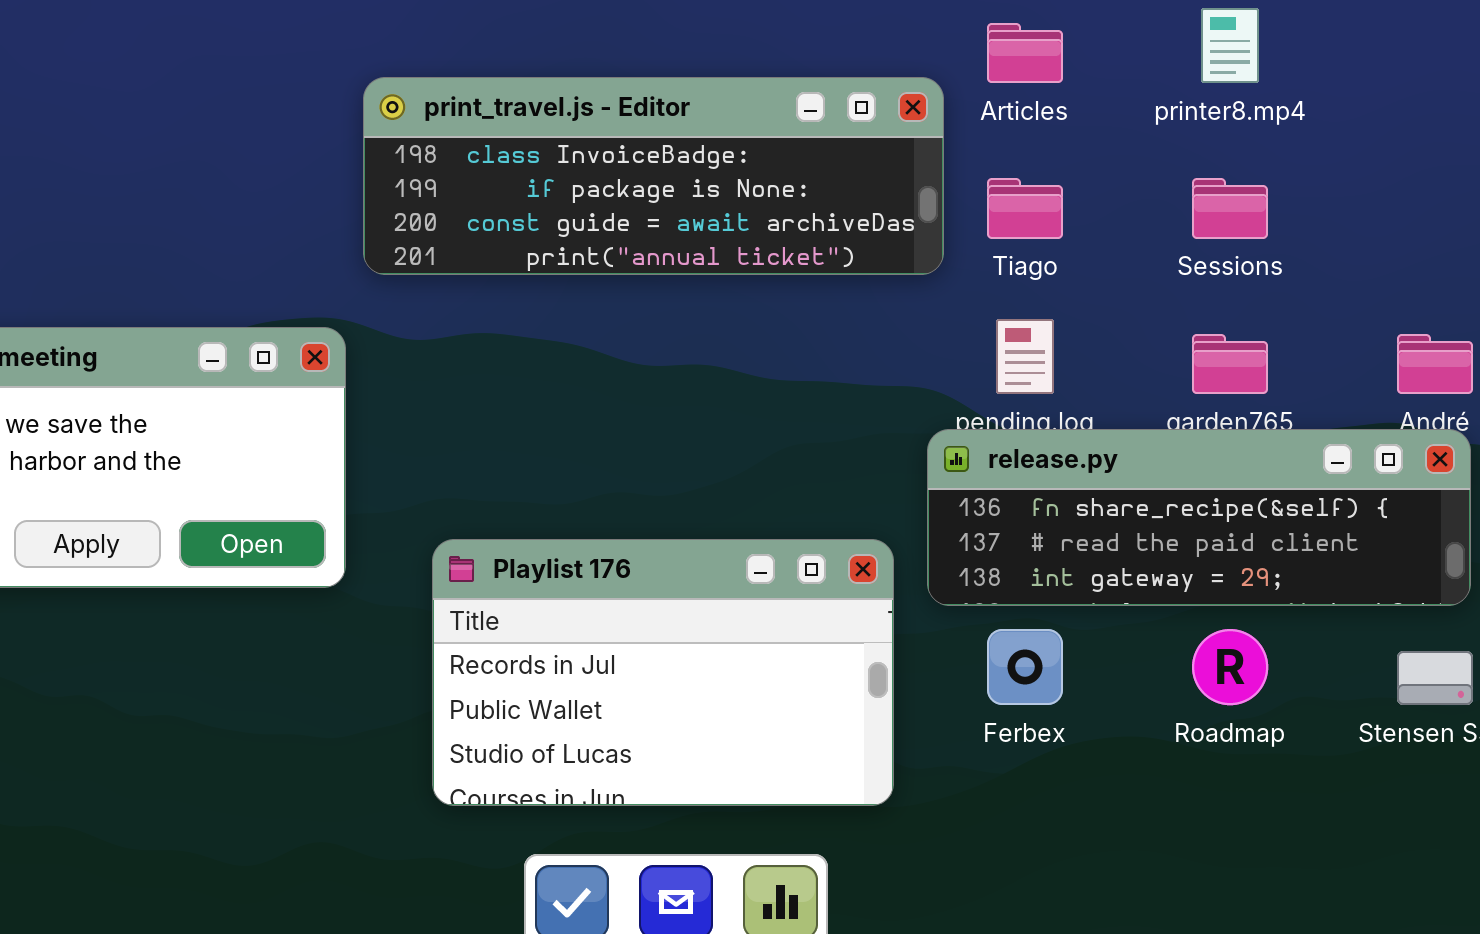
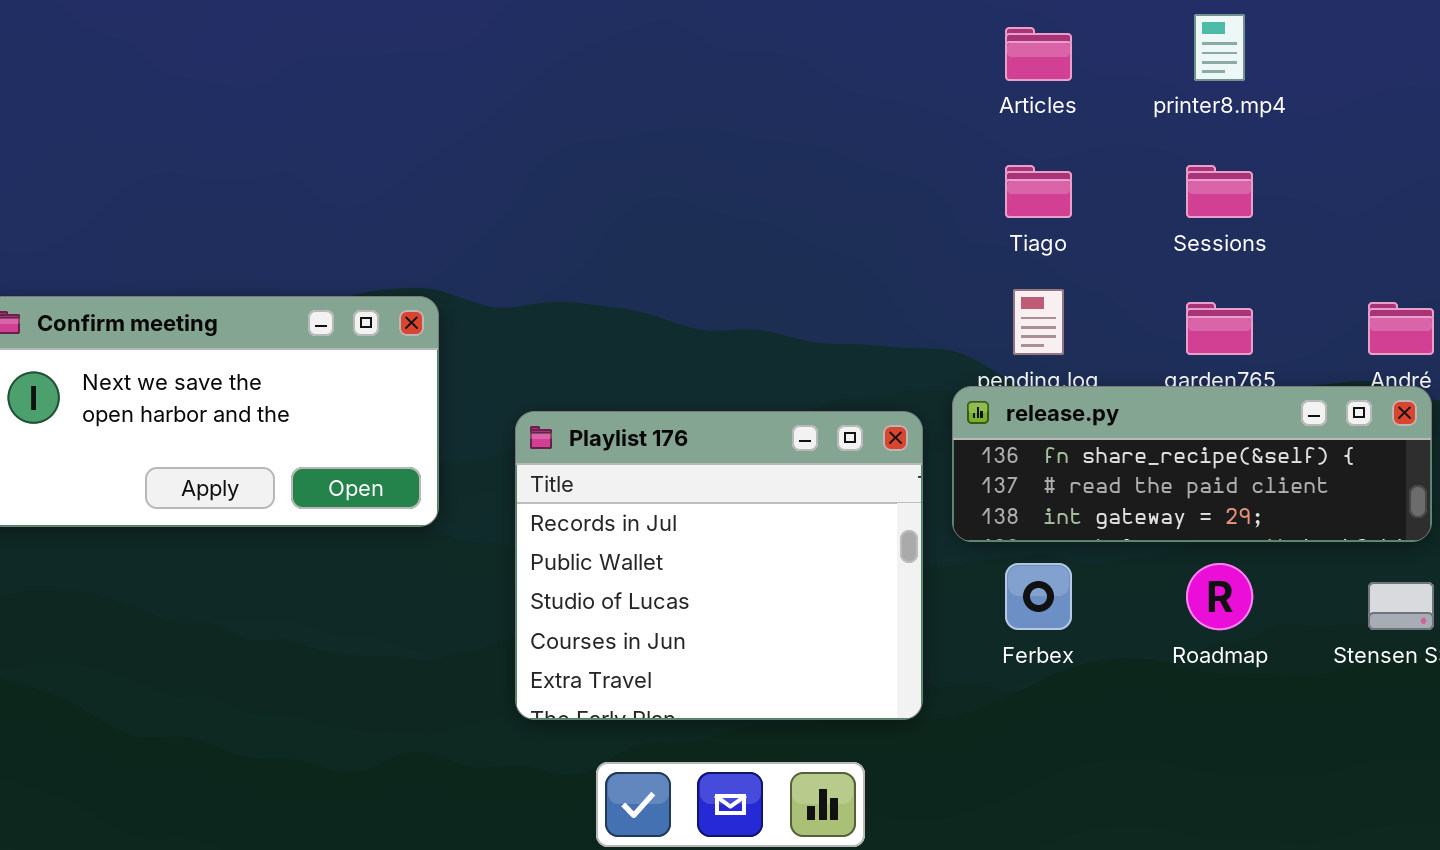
print_travel.js - Editor: [363,77,944,275] -> none, closed
Playlist 176: [432,539,894,806] -> [515,411,923,720], resized

